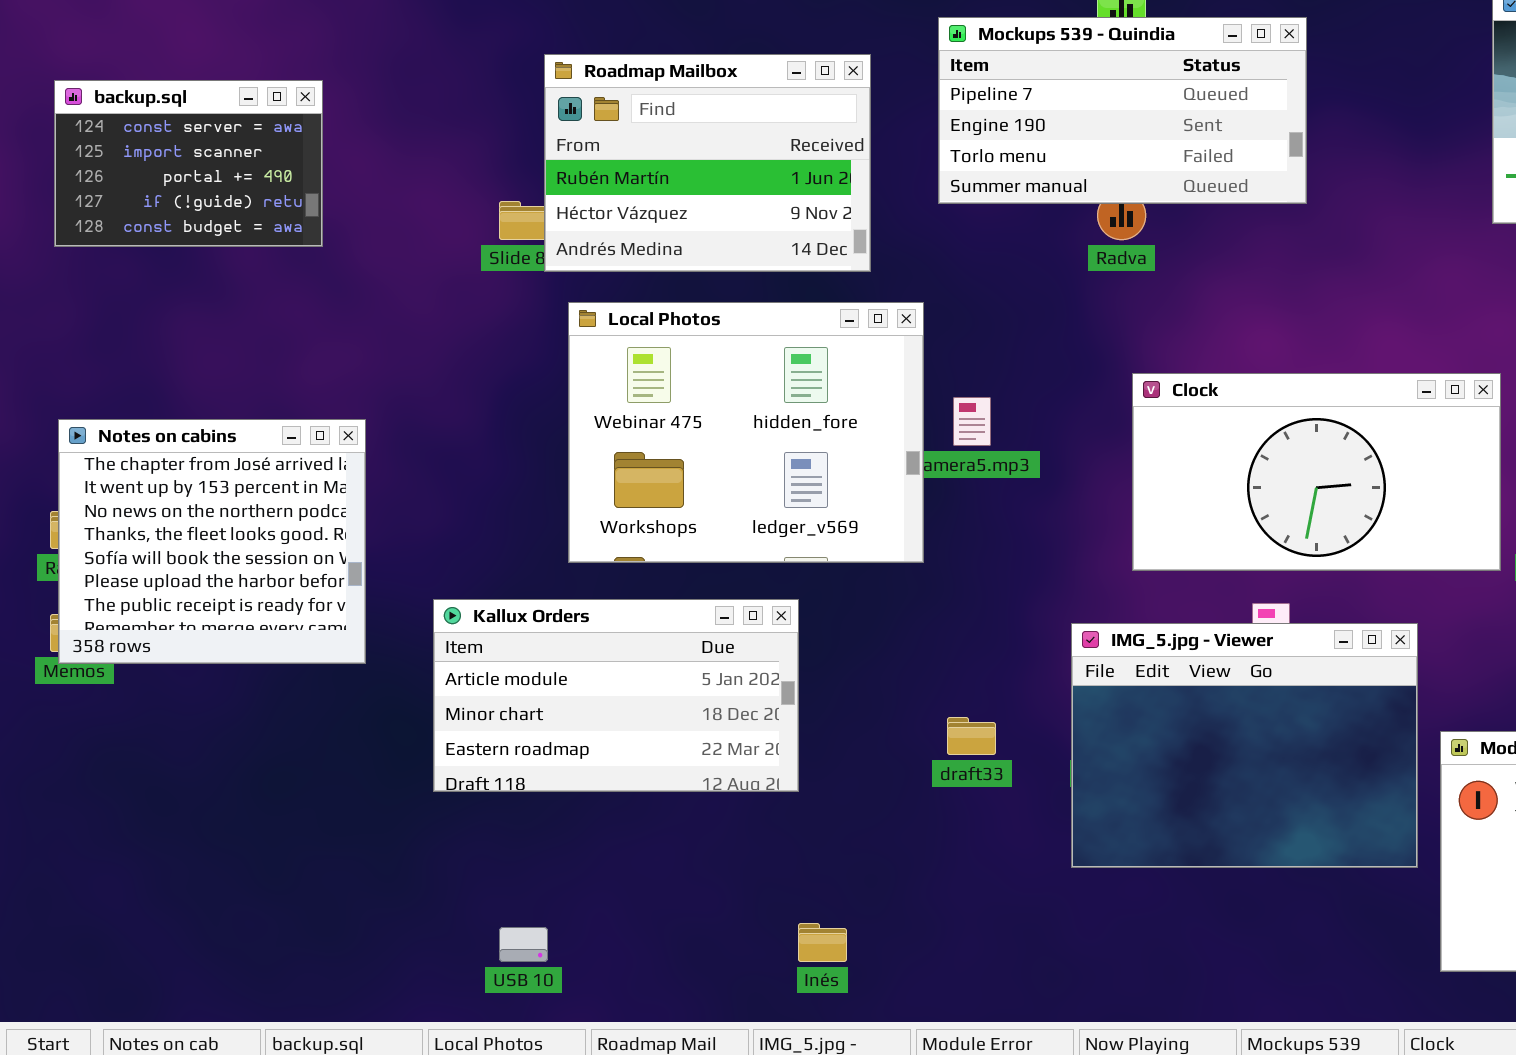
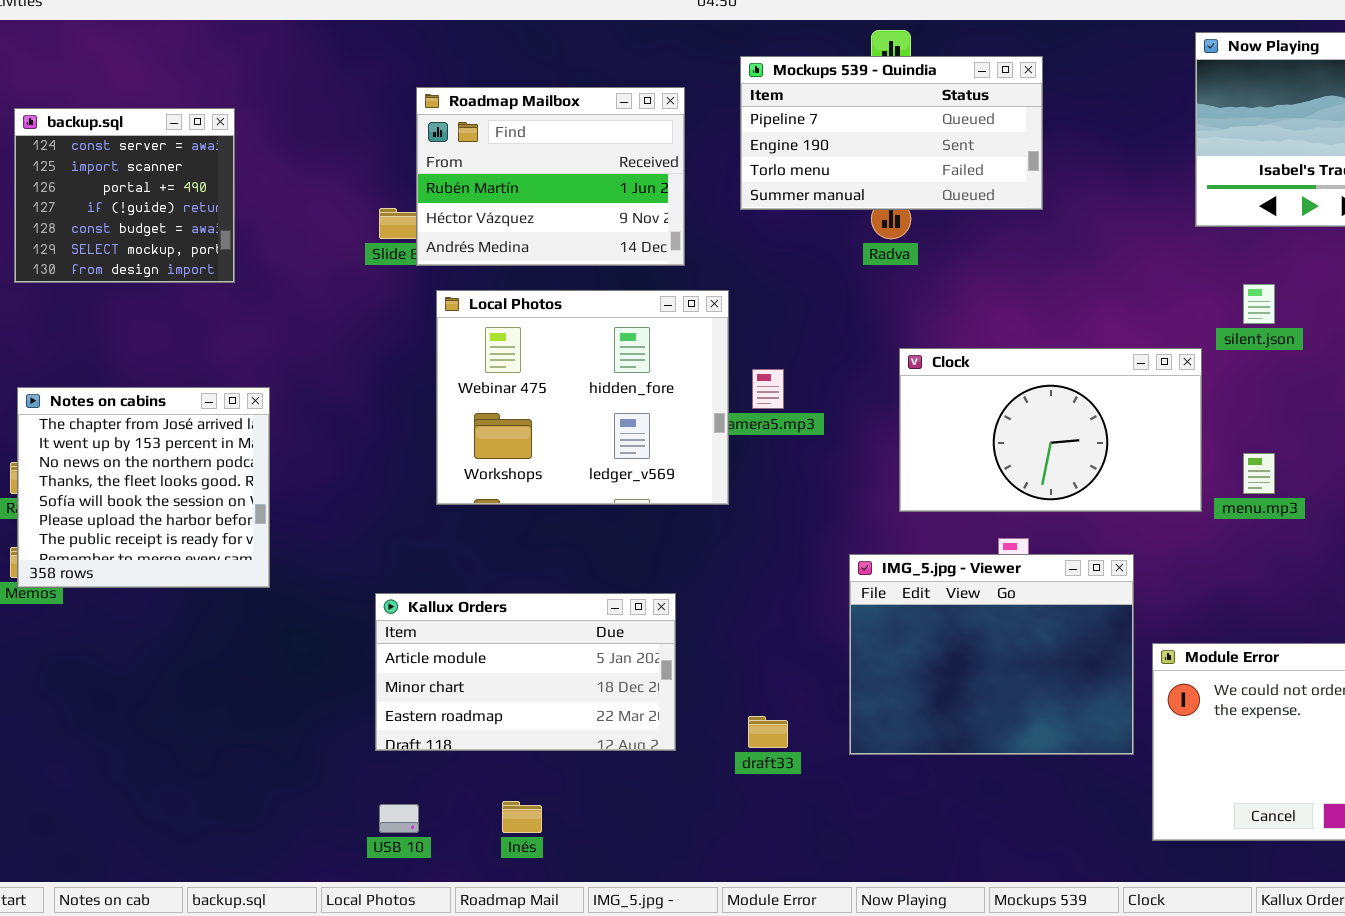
backup.sql: [54,80,323,247] -> [14,108,235,283], resized
Kallux Orders: [433,599,799,792] -> [375,593,676,751], moved
draft33: [947,717,996,755] -> [748,716,788,748], moved
Inés: [798,923,847,962] -> [502,801,542,833], moved

